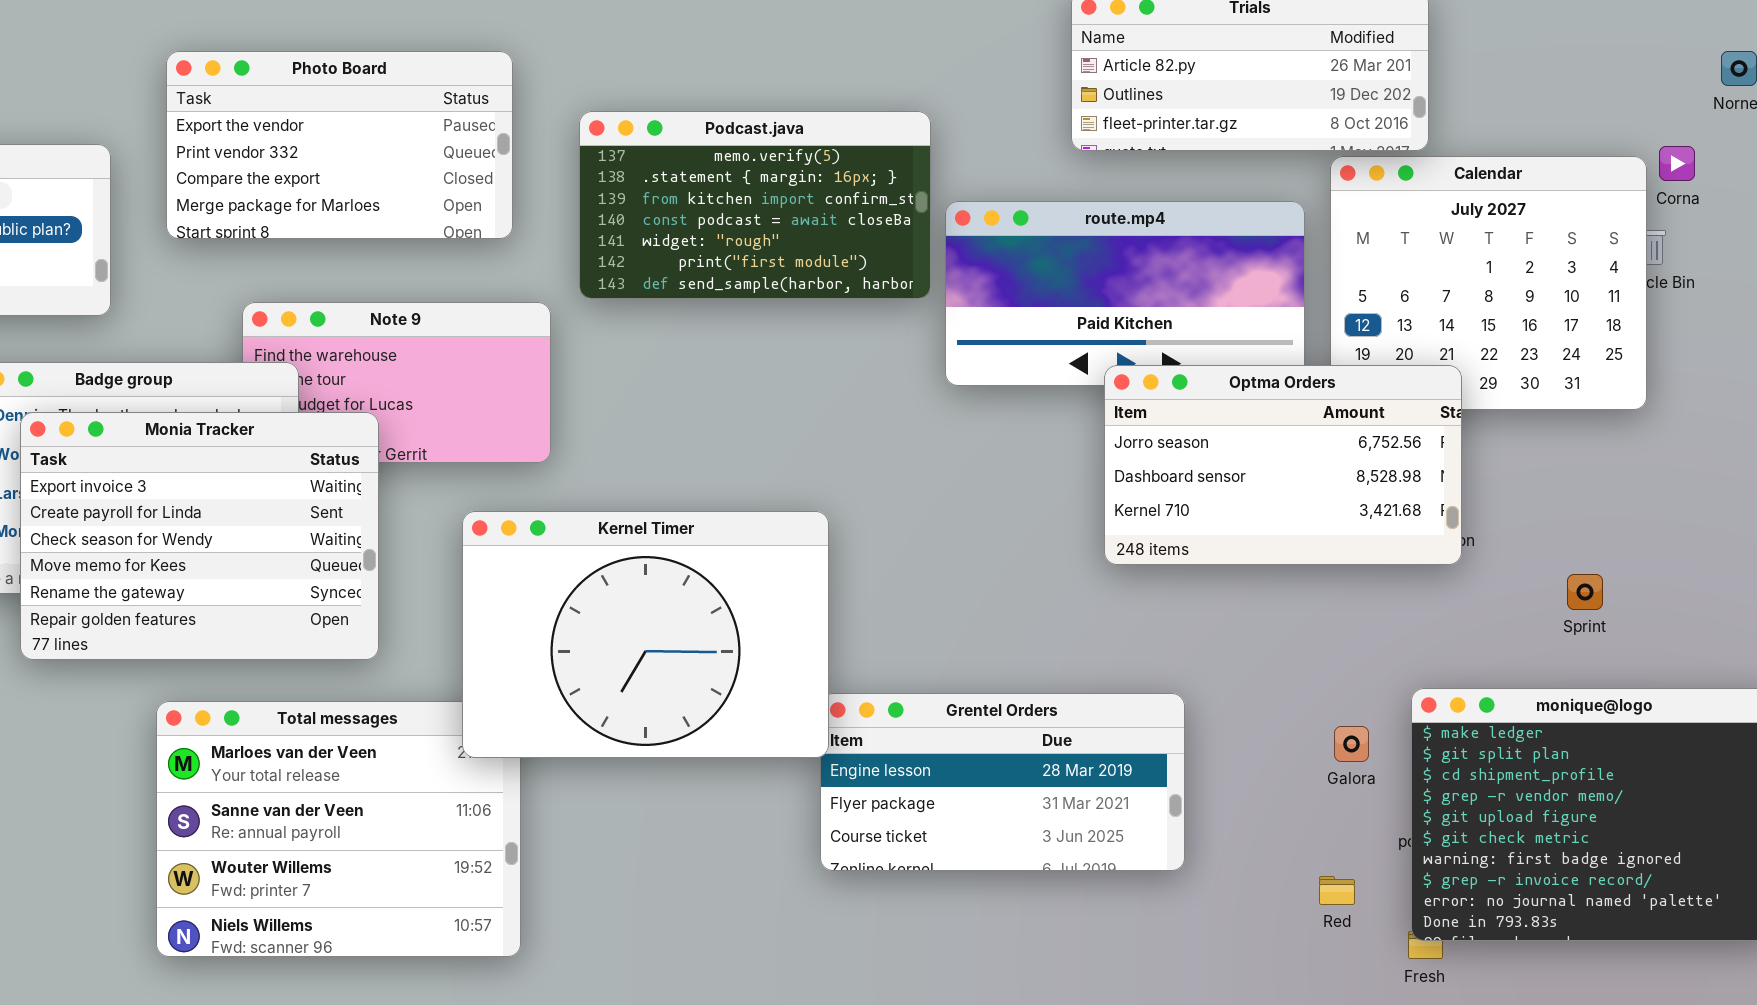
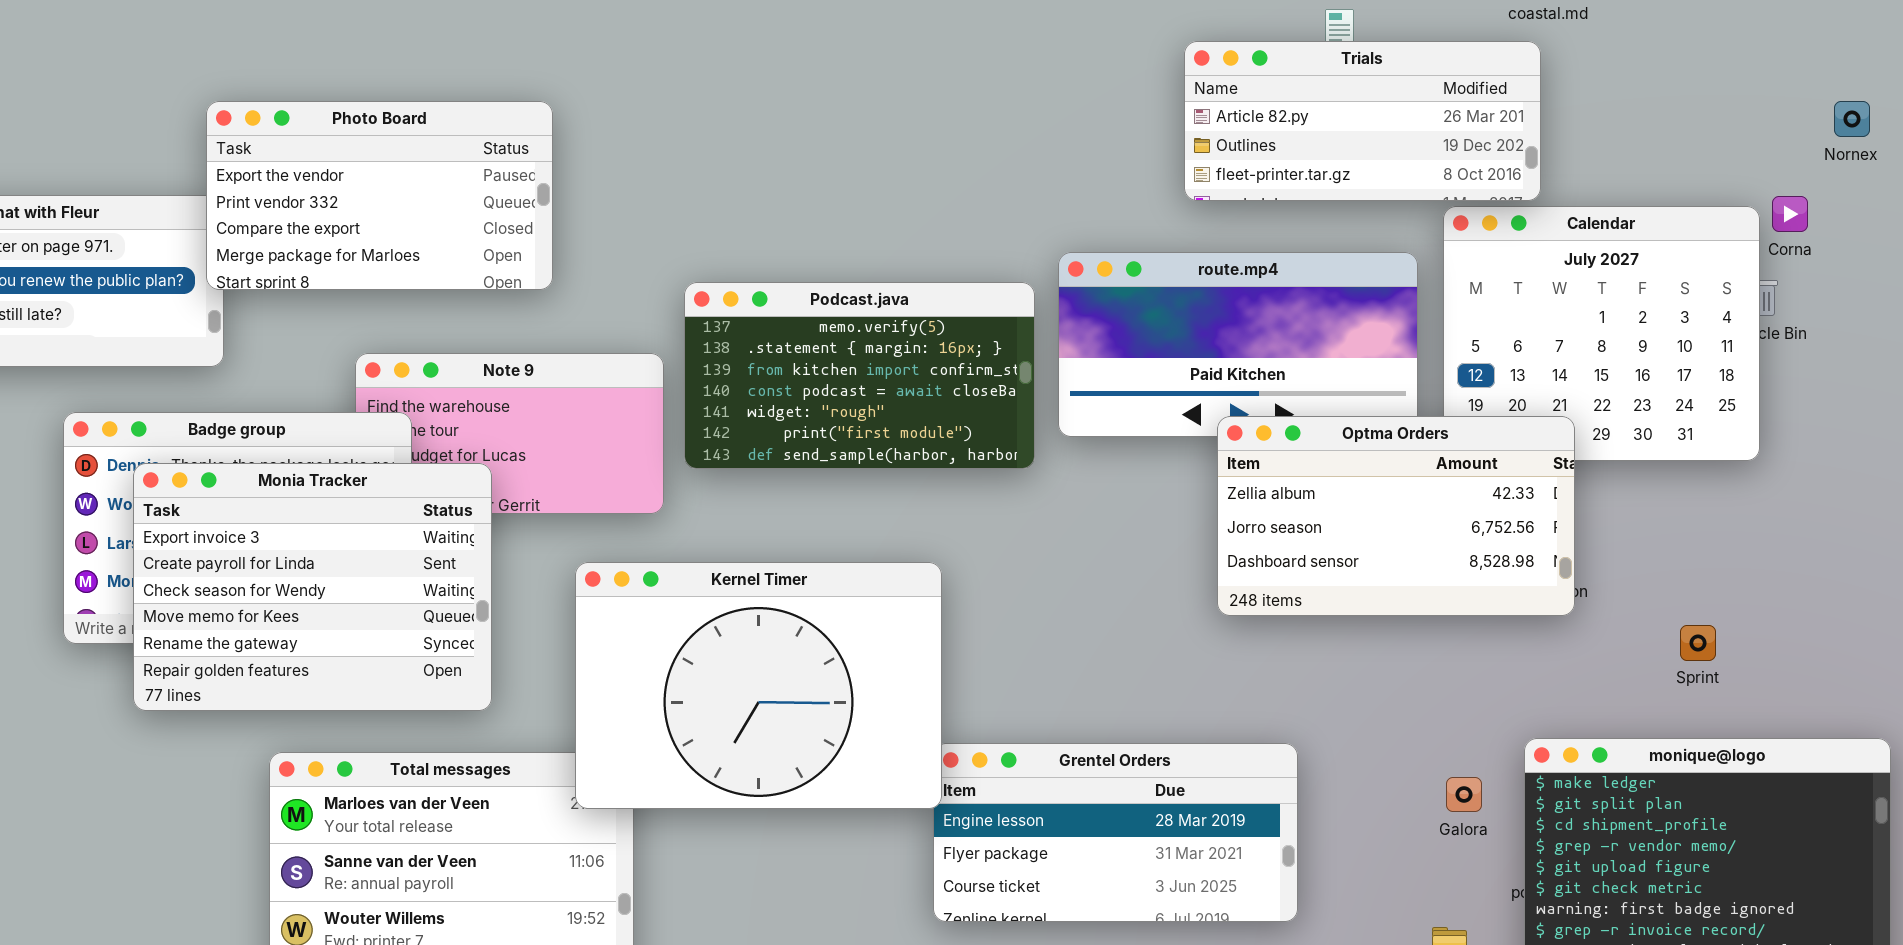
Photo Board: [166,51,513,239] -> [206,101,553,290], moved
Podcast.java: [579,111,931,299] -> [684,282,1035,469], moved
Optma Orders: [1104,365,1462,565] -> [1217,416,1575,616], scrolled up 1 row

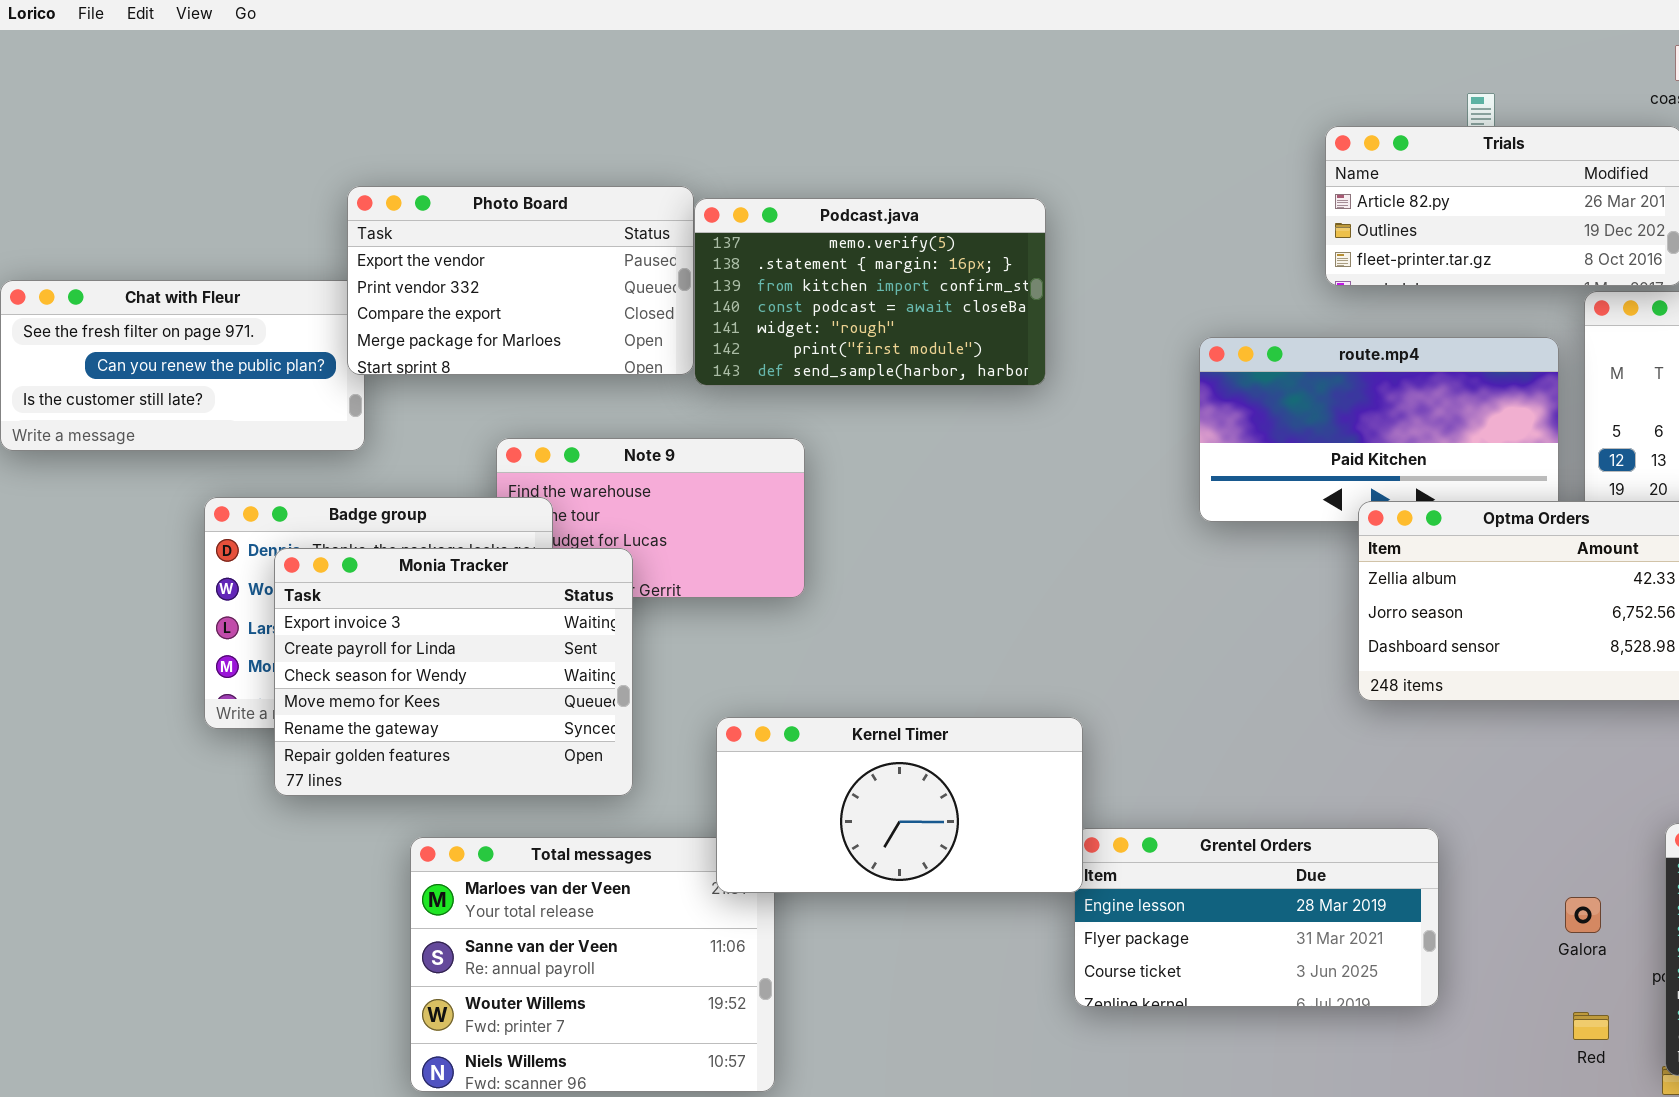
Podcast.java: [684,282,1035,469] -> [694,198,1046,386], moved
Kernel Timer: [575,562,942,809] -> [716,717,1083,893], resized
Galora: [1446,777,1482,812] -> [1565,897,1601,933], moved

